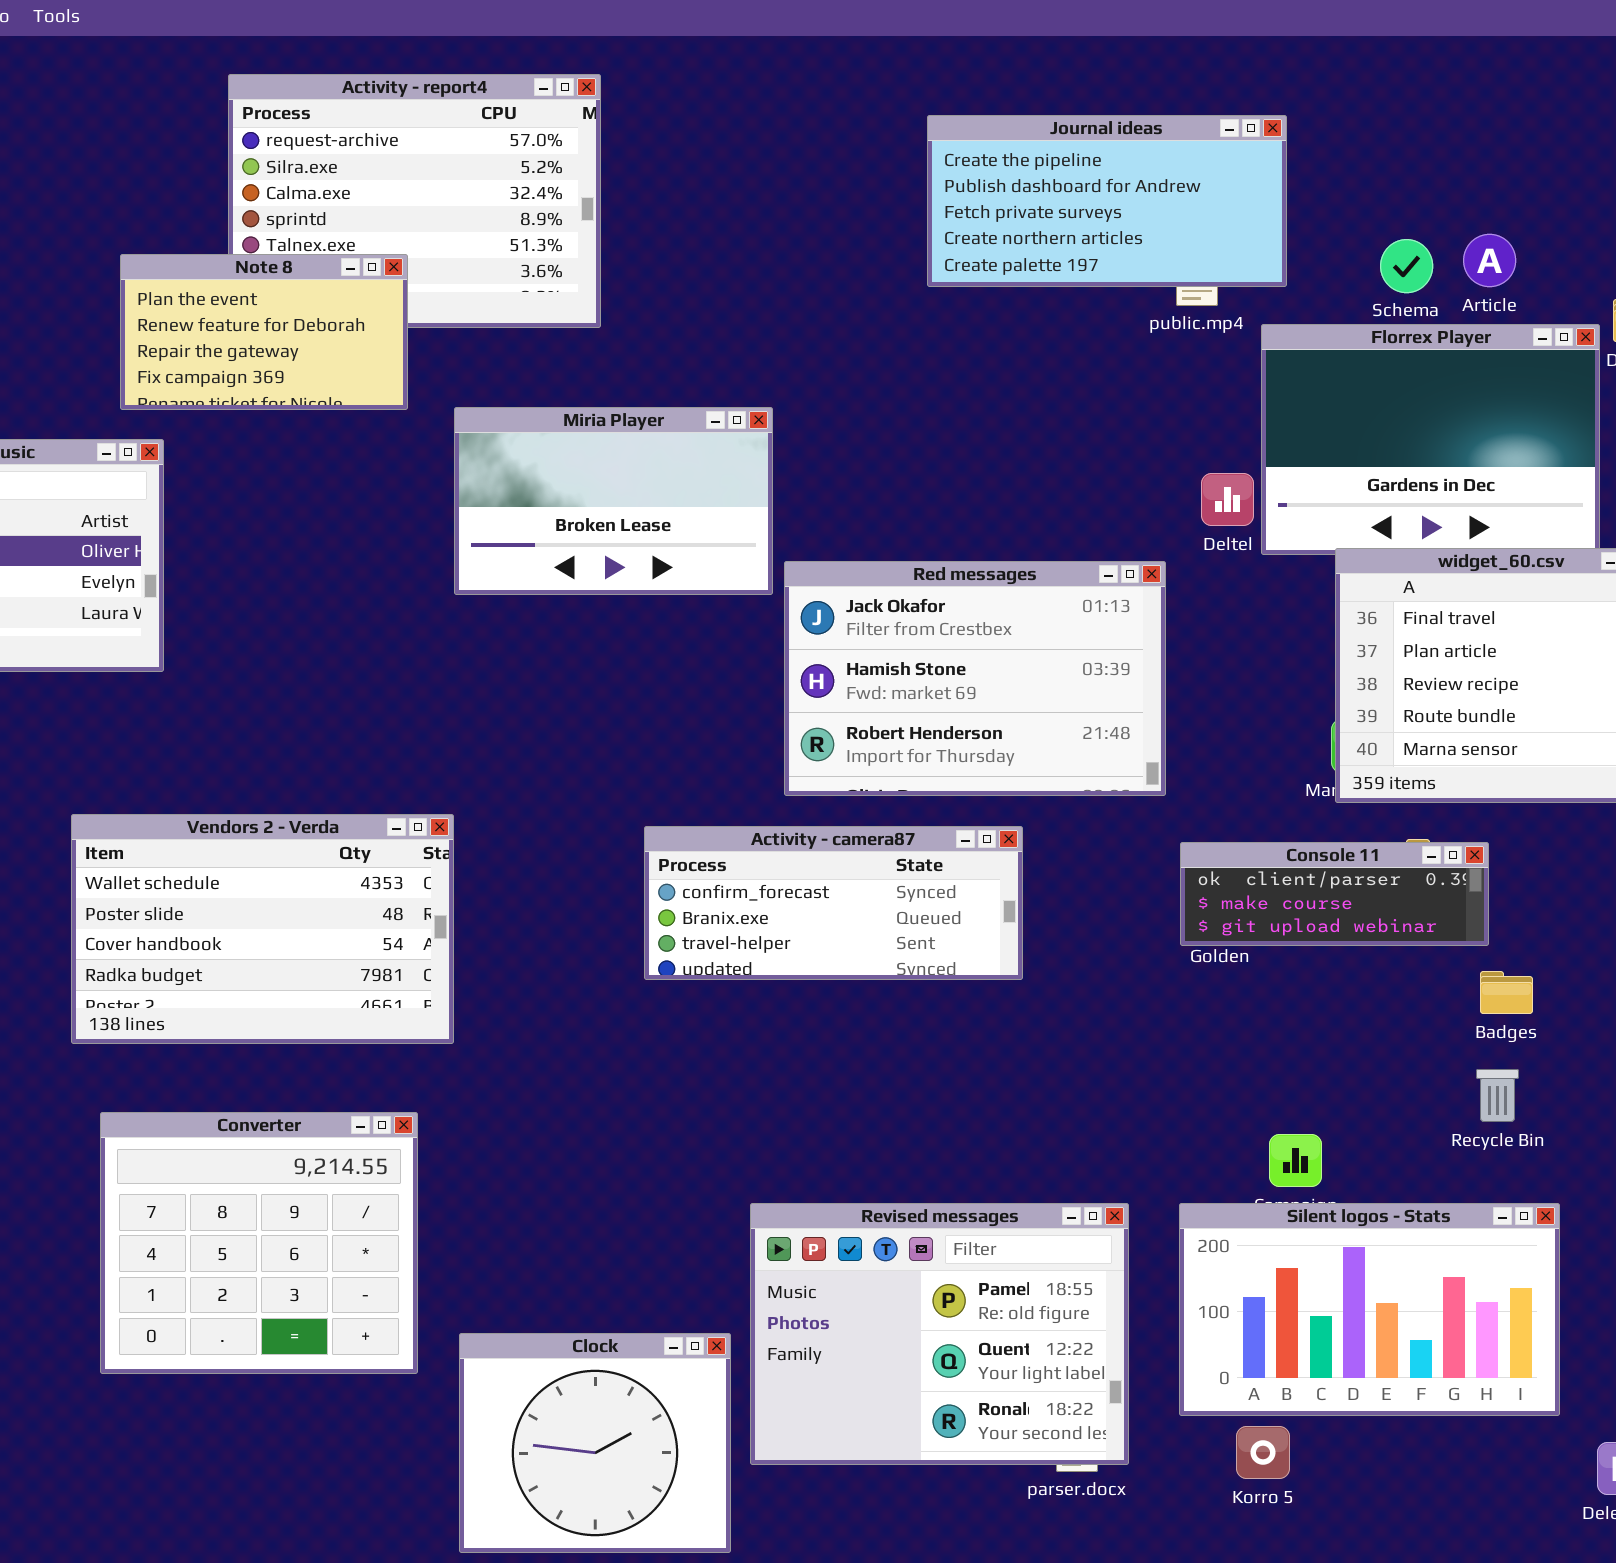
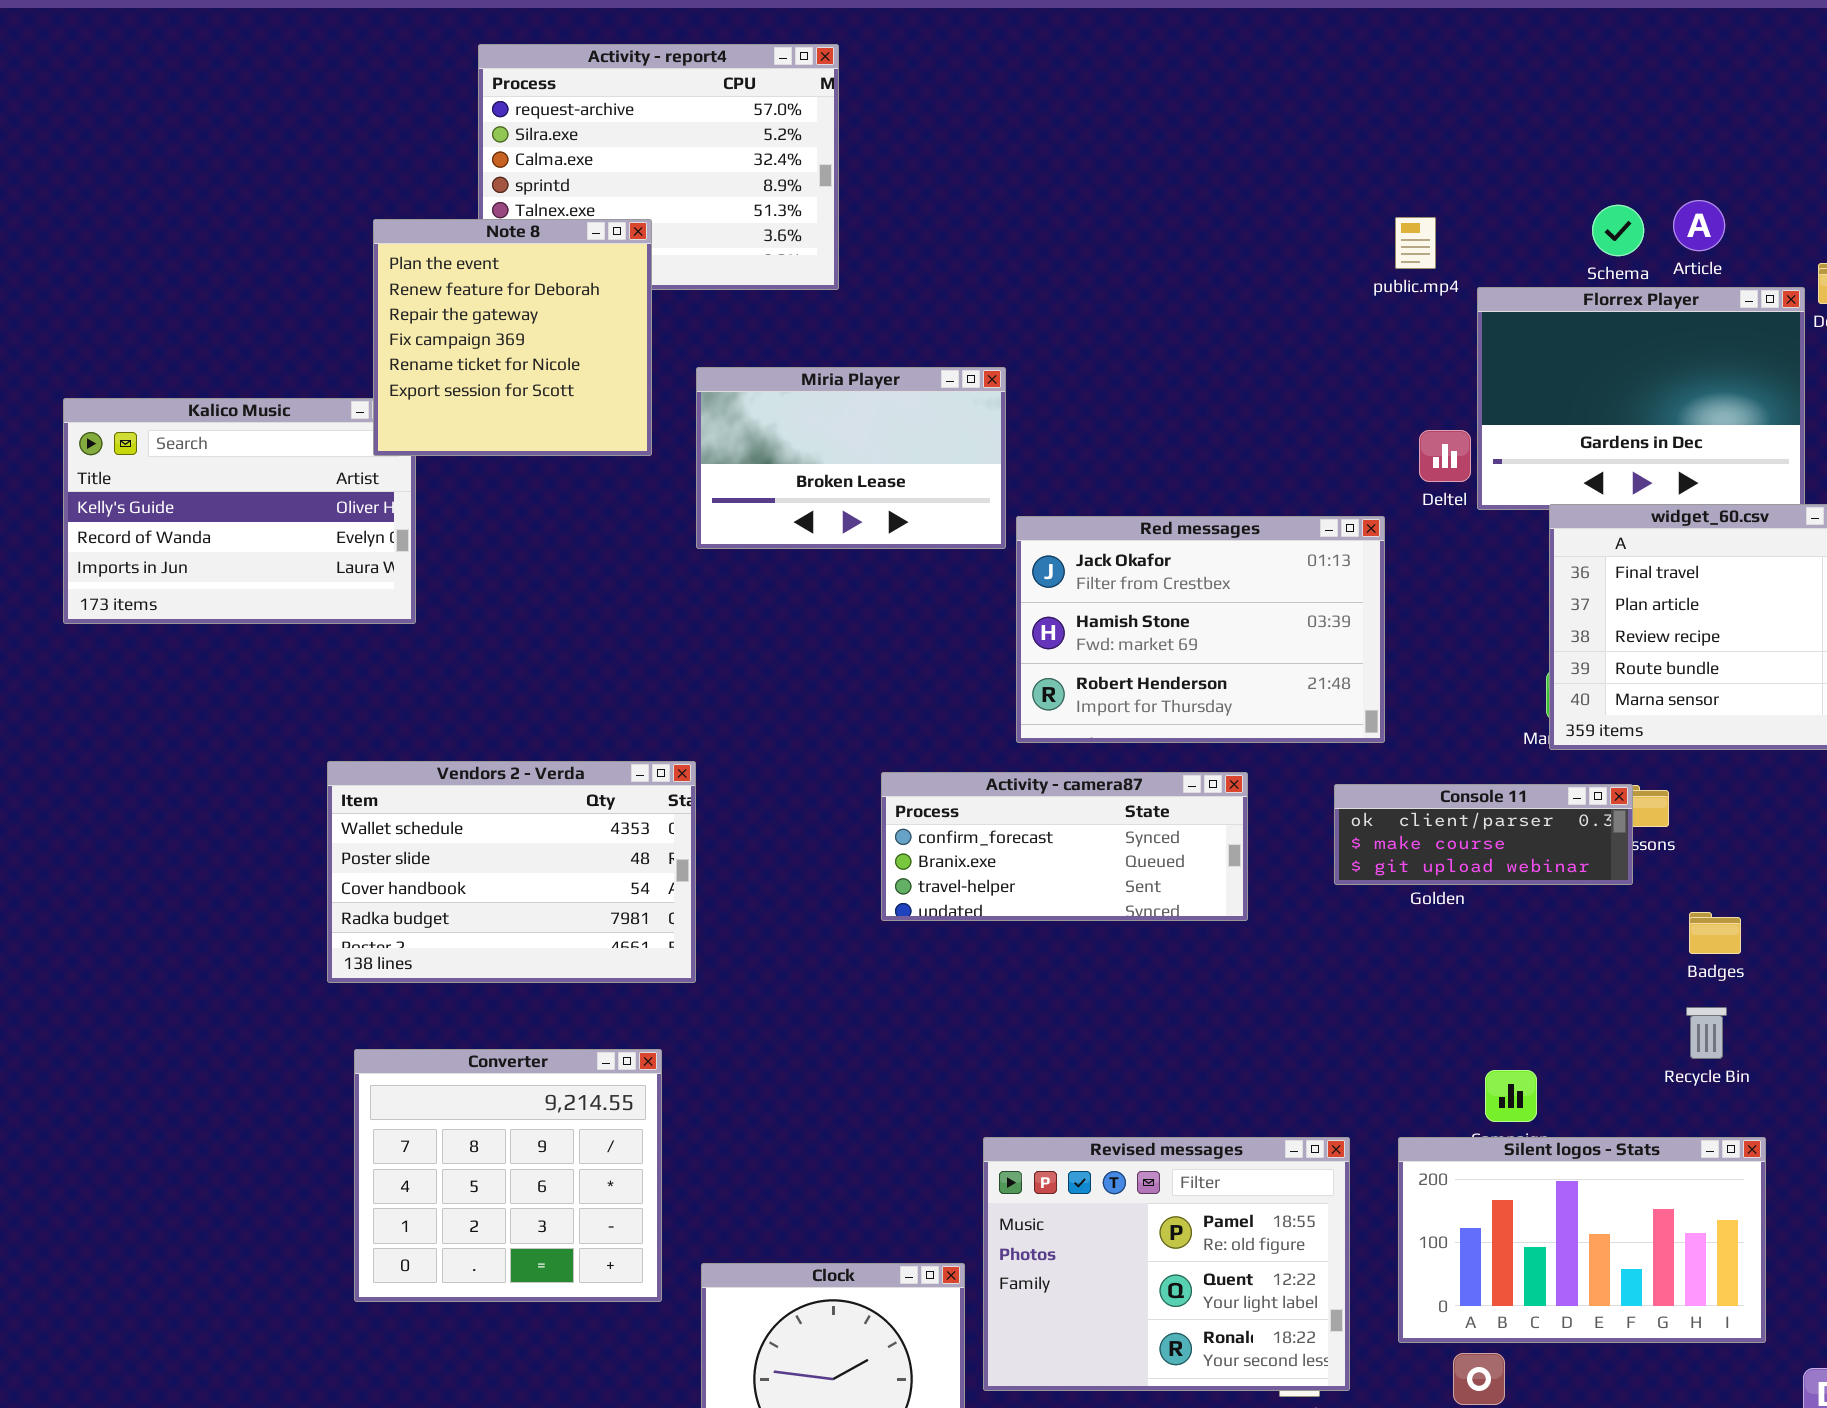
Journal ideas: [927,115,1287,287] -> none, closed
Note 8: [120,254,408,410] -> [373,219,652,456], resized
Console 11: [1180,842,1489,946] -> [1334,784,1633,885], moved

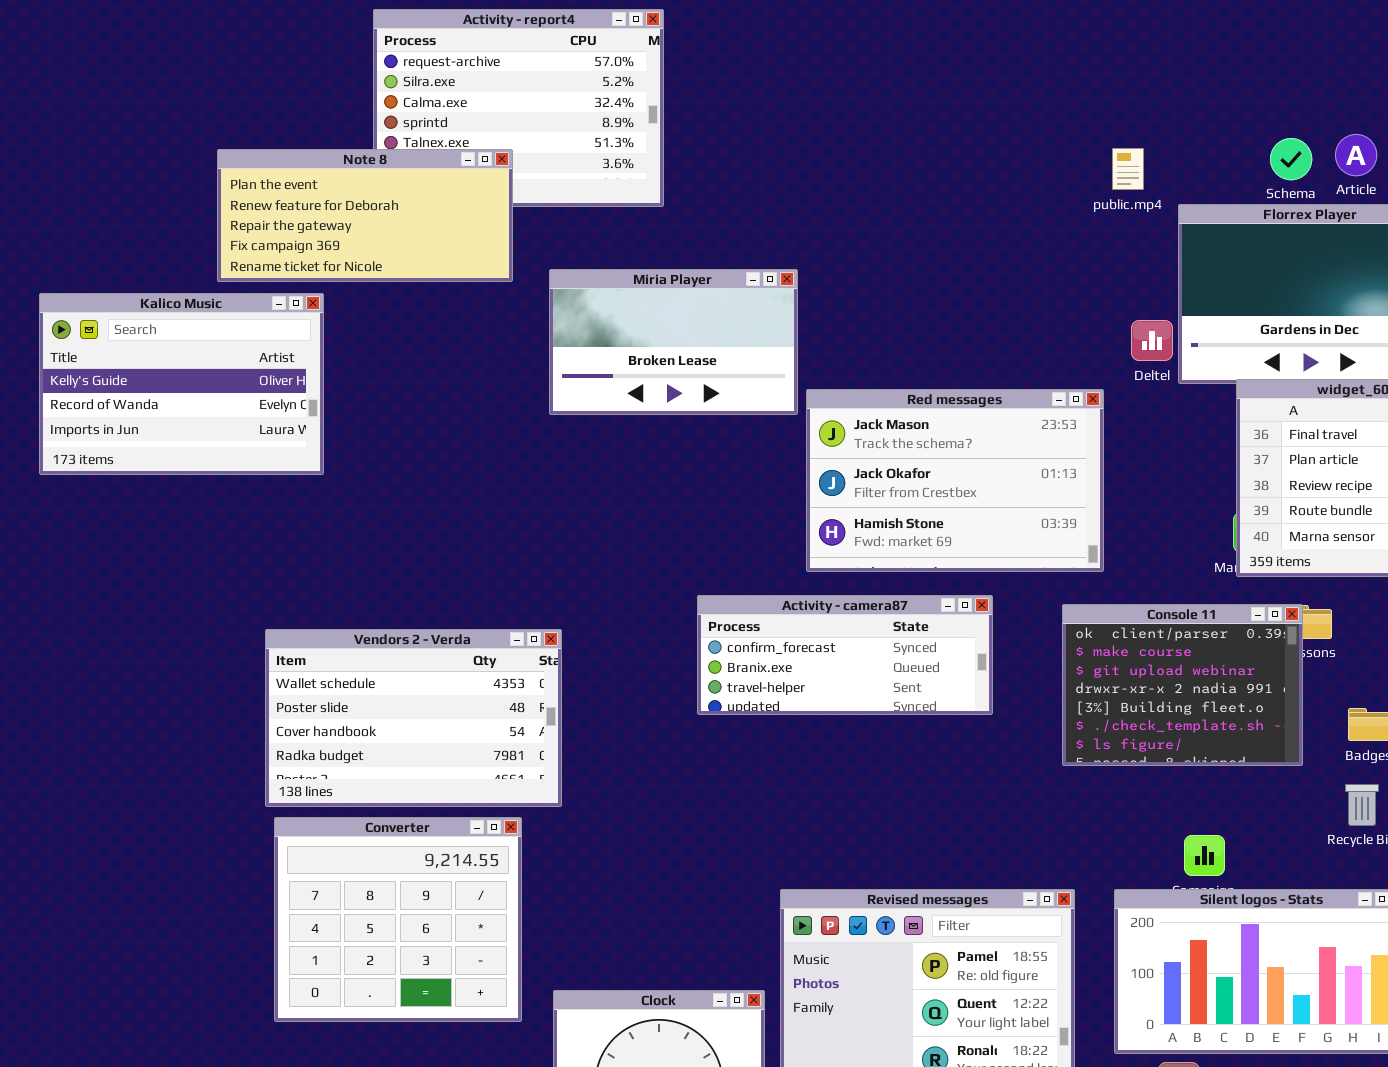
Note 8: [373,219,652,456] -> [217,149,513,282], resized
Red messages: [1016,516,1385,743] -> [806,389,1104,572], scrolled up 1 row
Vendors 2 - Verda: [327,761,696,983] -> [265,629,562,807], moved
Console 11: [1334,784,1633,885] -> [1062,604,1303,766], resized

